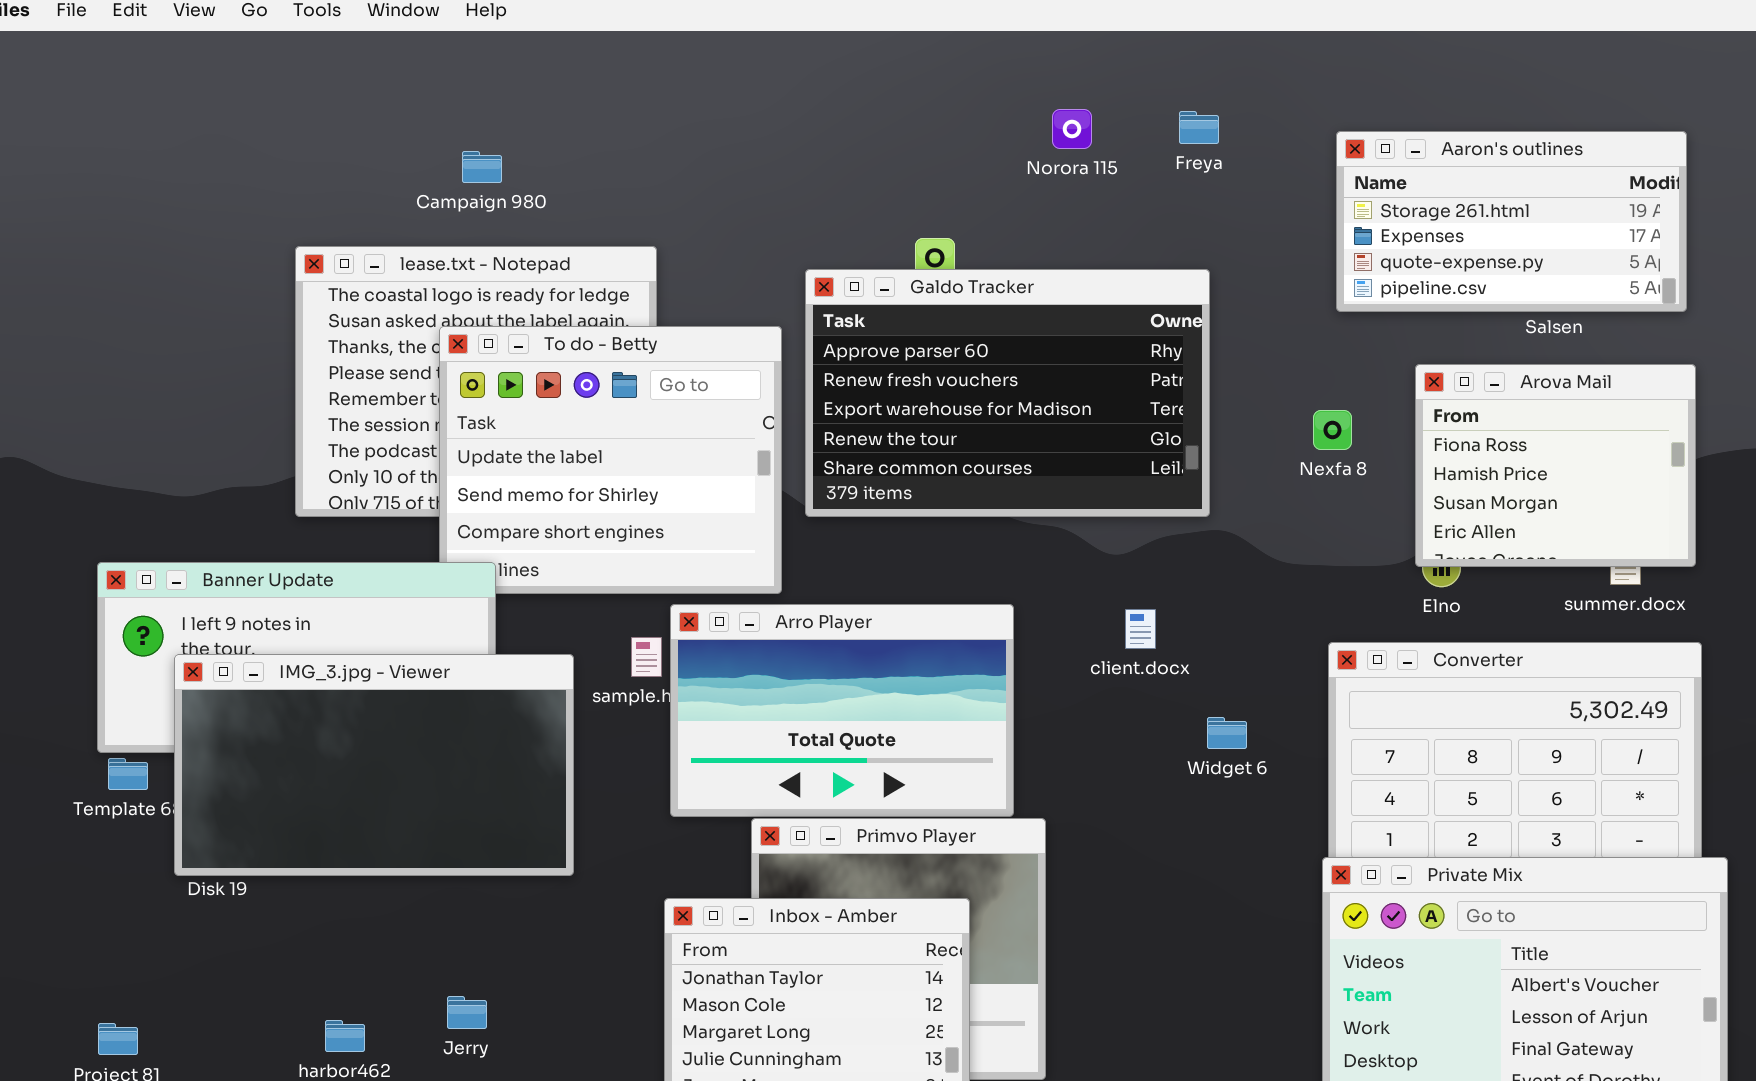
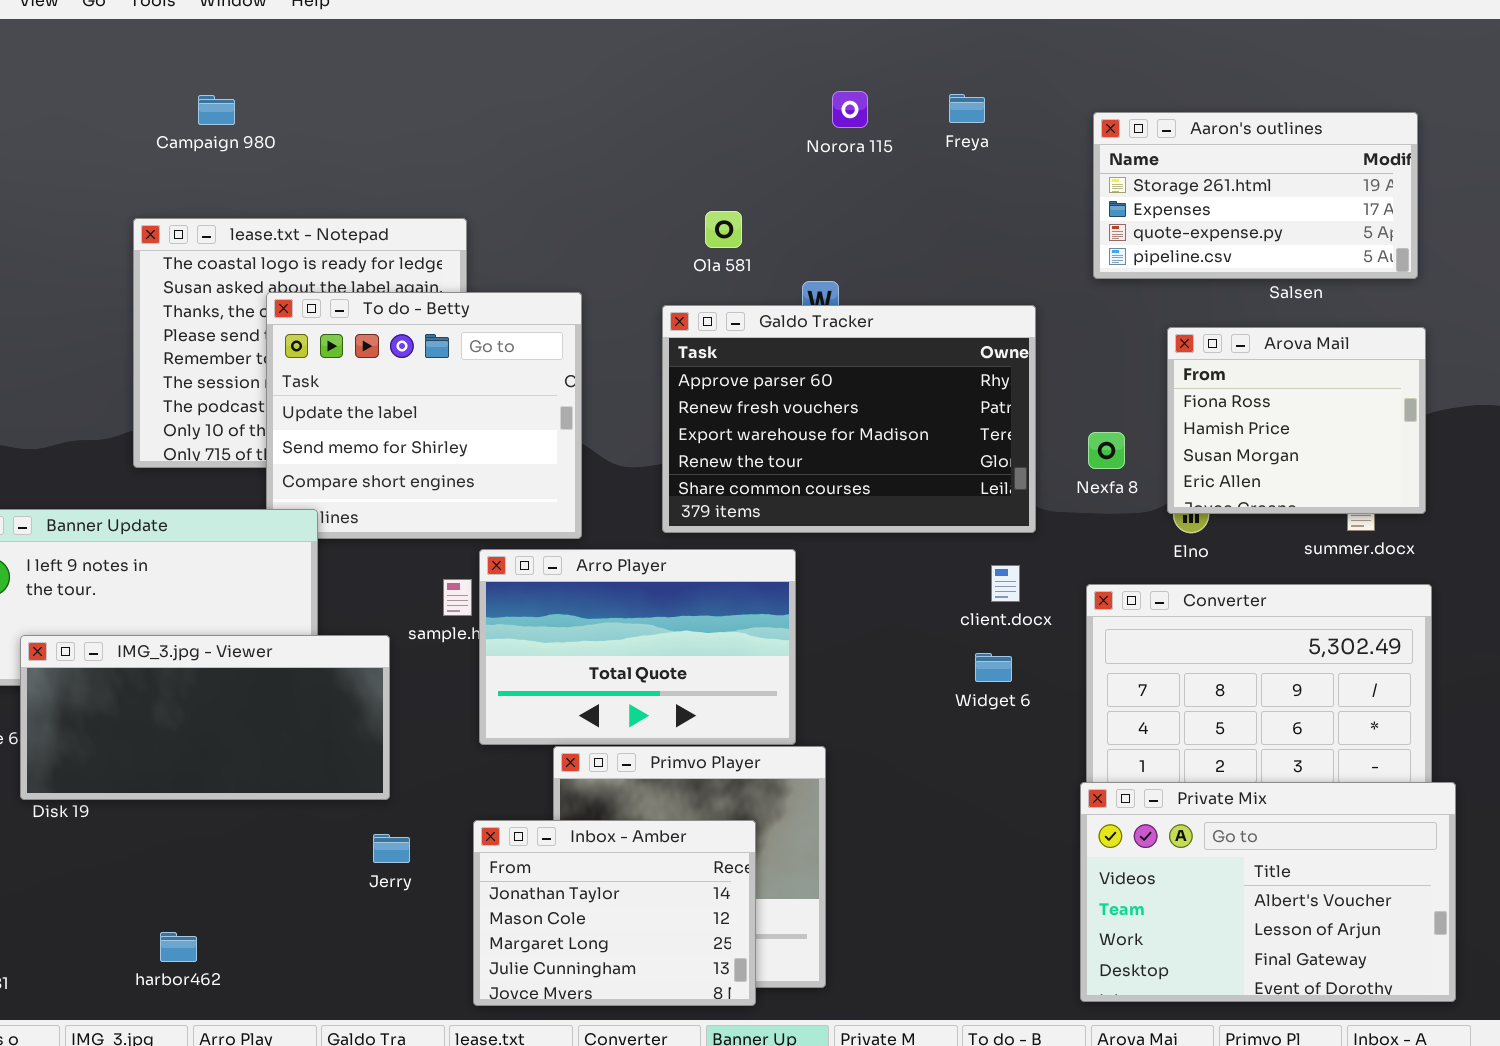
Campaign 980: [462,151,502,183] -> [198,95,235,125], moved
Galdo Tracker: [805,269,1210,517] -> [662,305,1036,533], moved
Nexfa 8: [1313,410,1352,450] -> [1088,432,1125,469], moved
client.docx: [1125,609,1156,649] -> [991,565,1020,602], moved
IMG_3.jpg - Viewer: [174,654,574,876] -> [20,635,390,800], resized
Jerry: [447,996,487,1029] -> [373,834,410,863], moved

